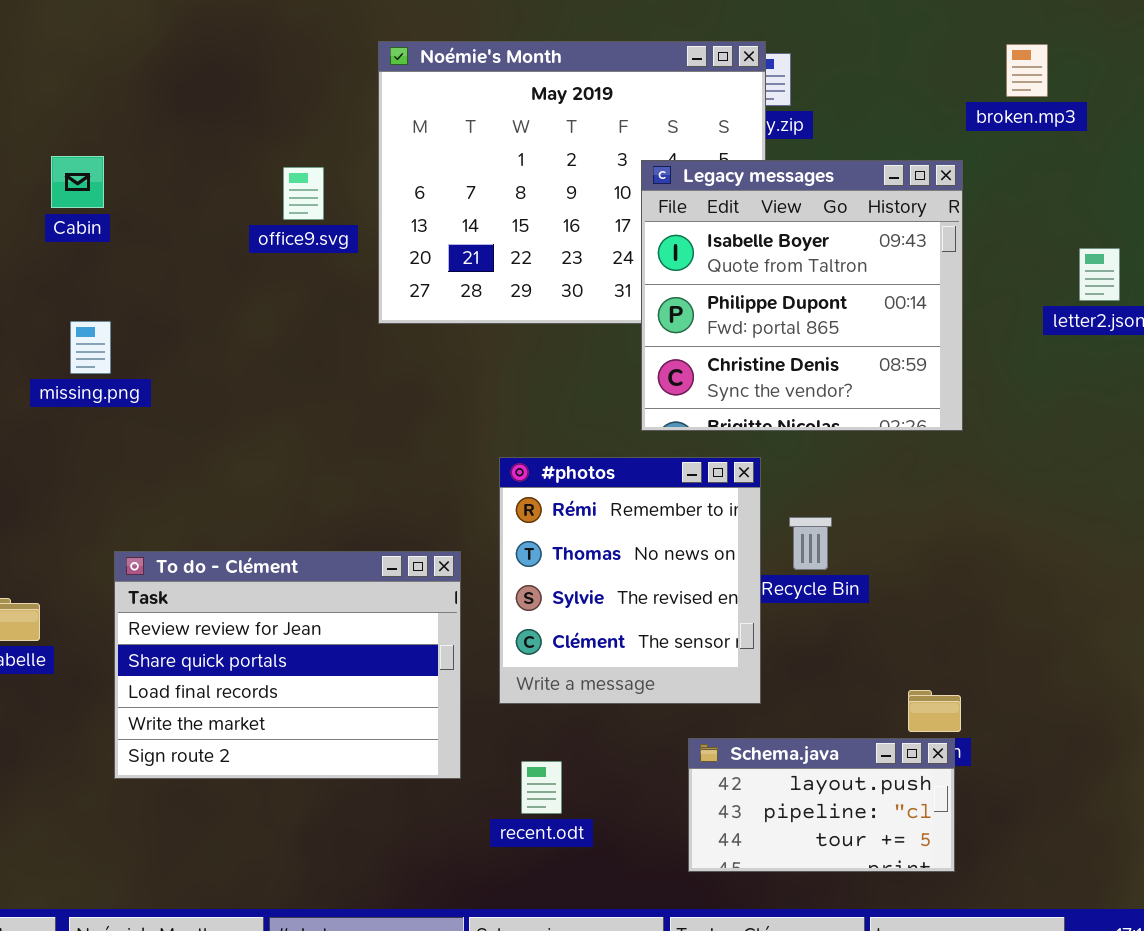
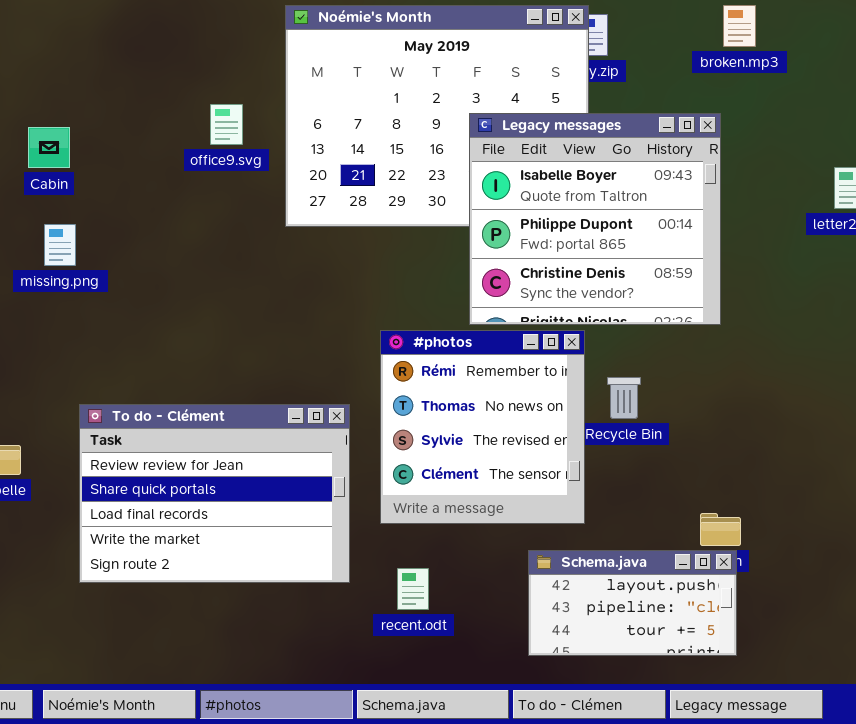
broken.mp3: [1006,44,1048,97] -> [723,5,756,47], moved
Cabin: [51,156,104,208] -> [28,127,70,168], moved
Legacy messages: [641,160,963,431] -> [469,113,721,325], moved

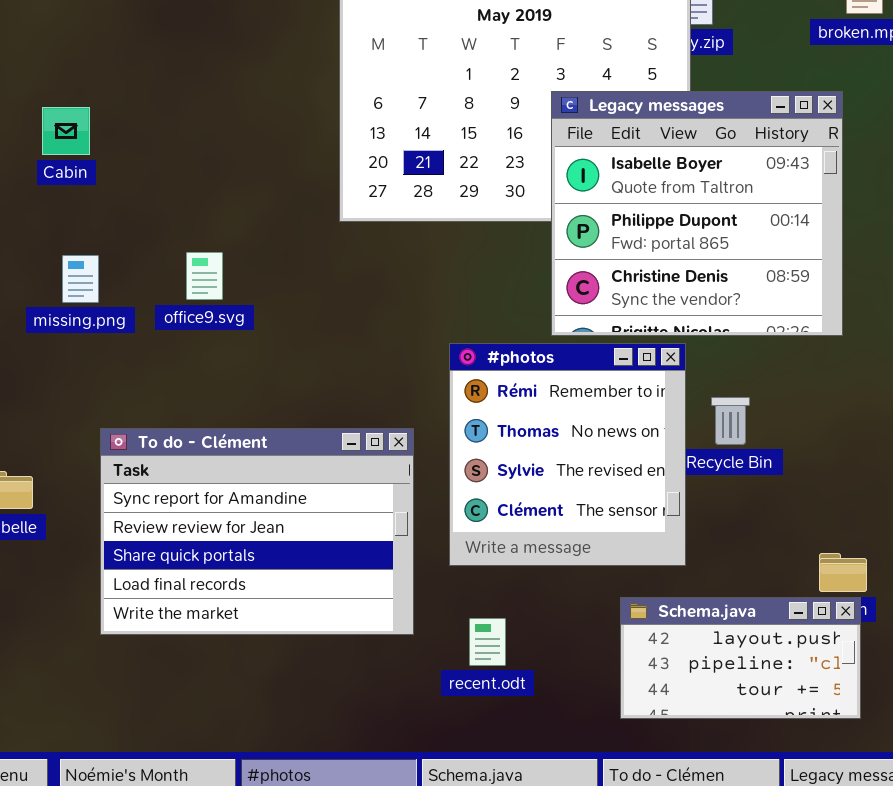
office9.svg: [210,104,243,145] -> [186,252,223,300], moved
missing.png: [44,224,76,266] -> [62,255,99,303], moved
To do - Clément: [79,404,350,583] -> [100,428,414,635], scrolled up 1 row

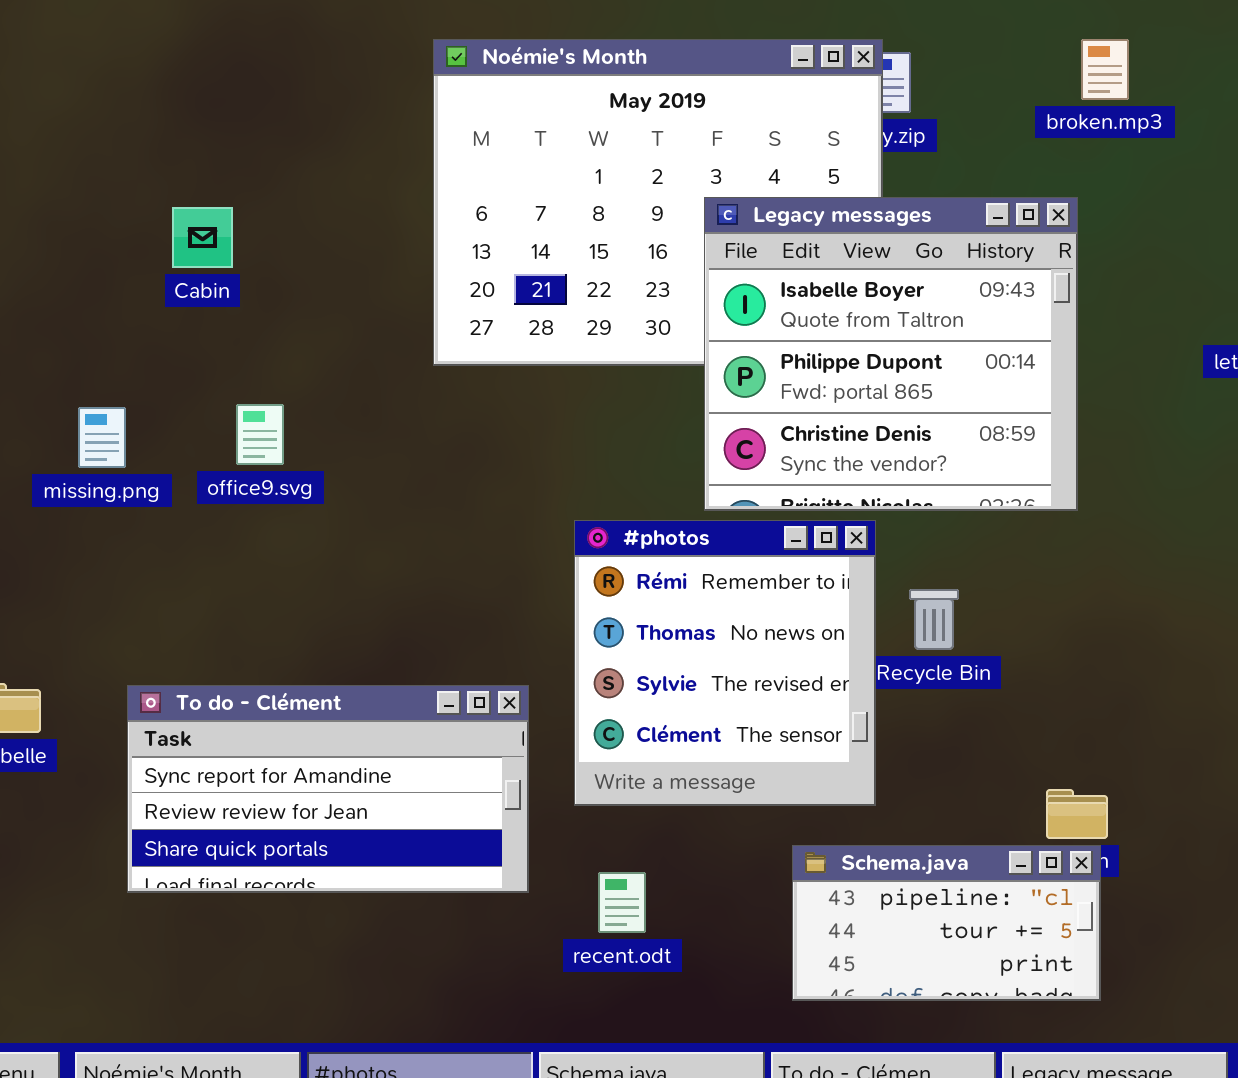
Cabin: [42,107,90,155] -> [172,207,233,268], moved
To do - Clément: [100,428,414,635] -> [127,685,529,893], resized
Schema.java: [620,597,861,719] -> [792,845,1101,1001], scrolled down 1 row

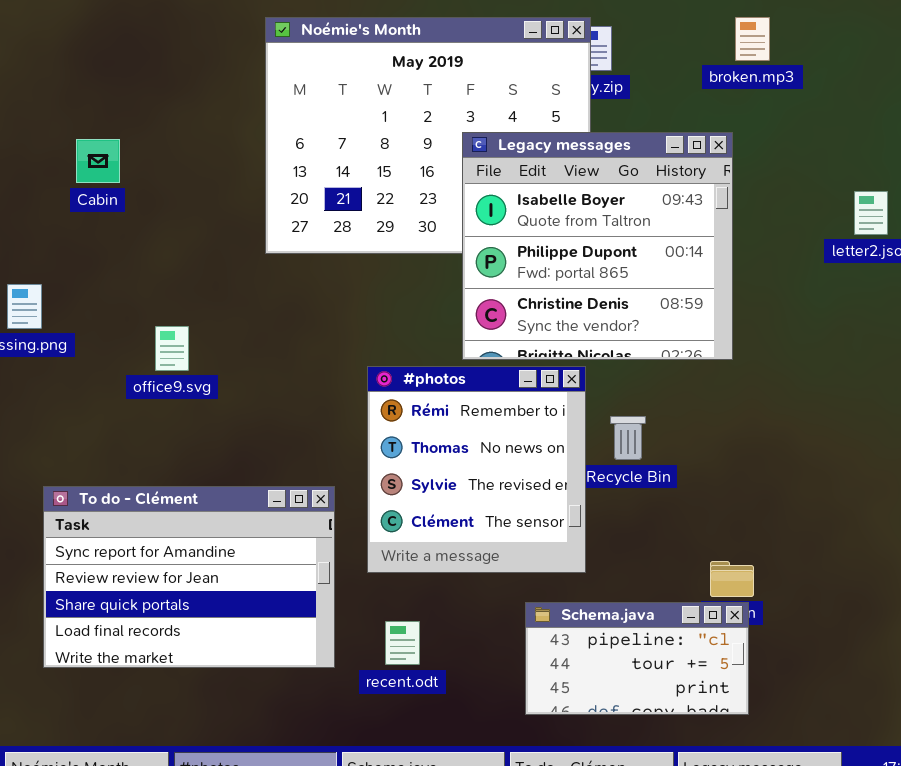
office9.svg: [236,404,284,465] -> [155,326,189,371], moved
To do - Clément: [127,685,529,893] -> [43,486,335,668], resized

